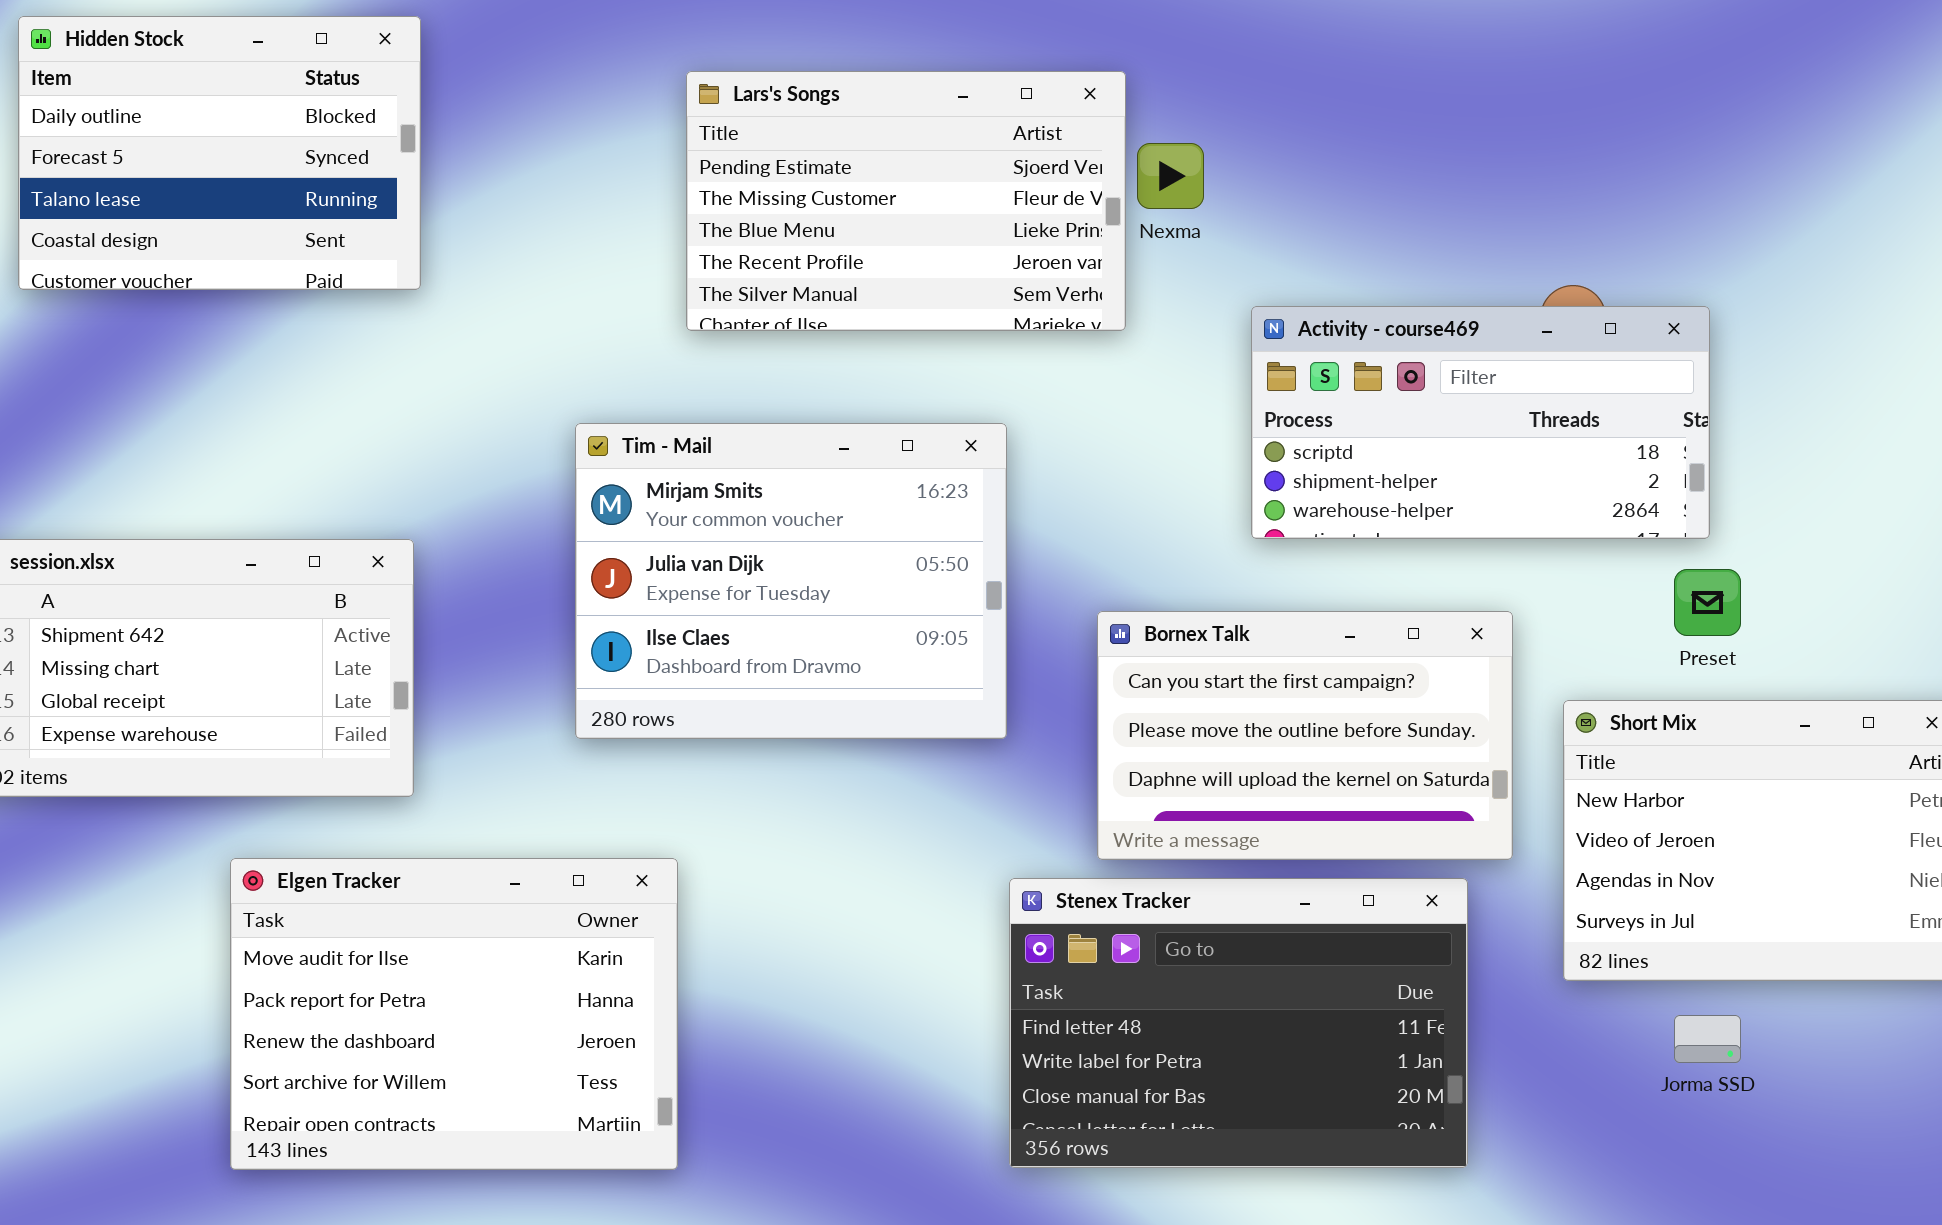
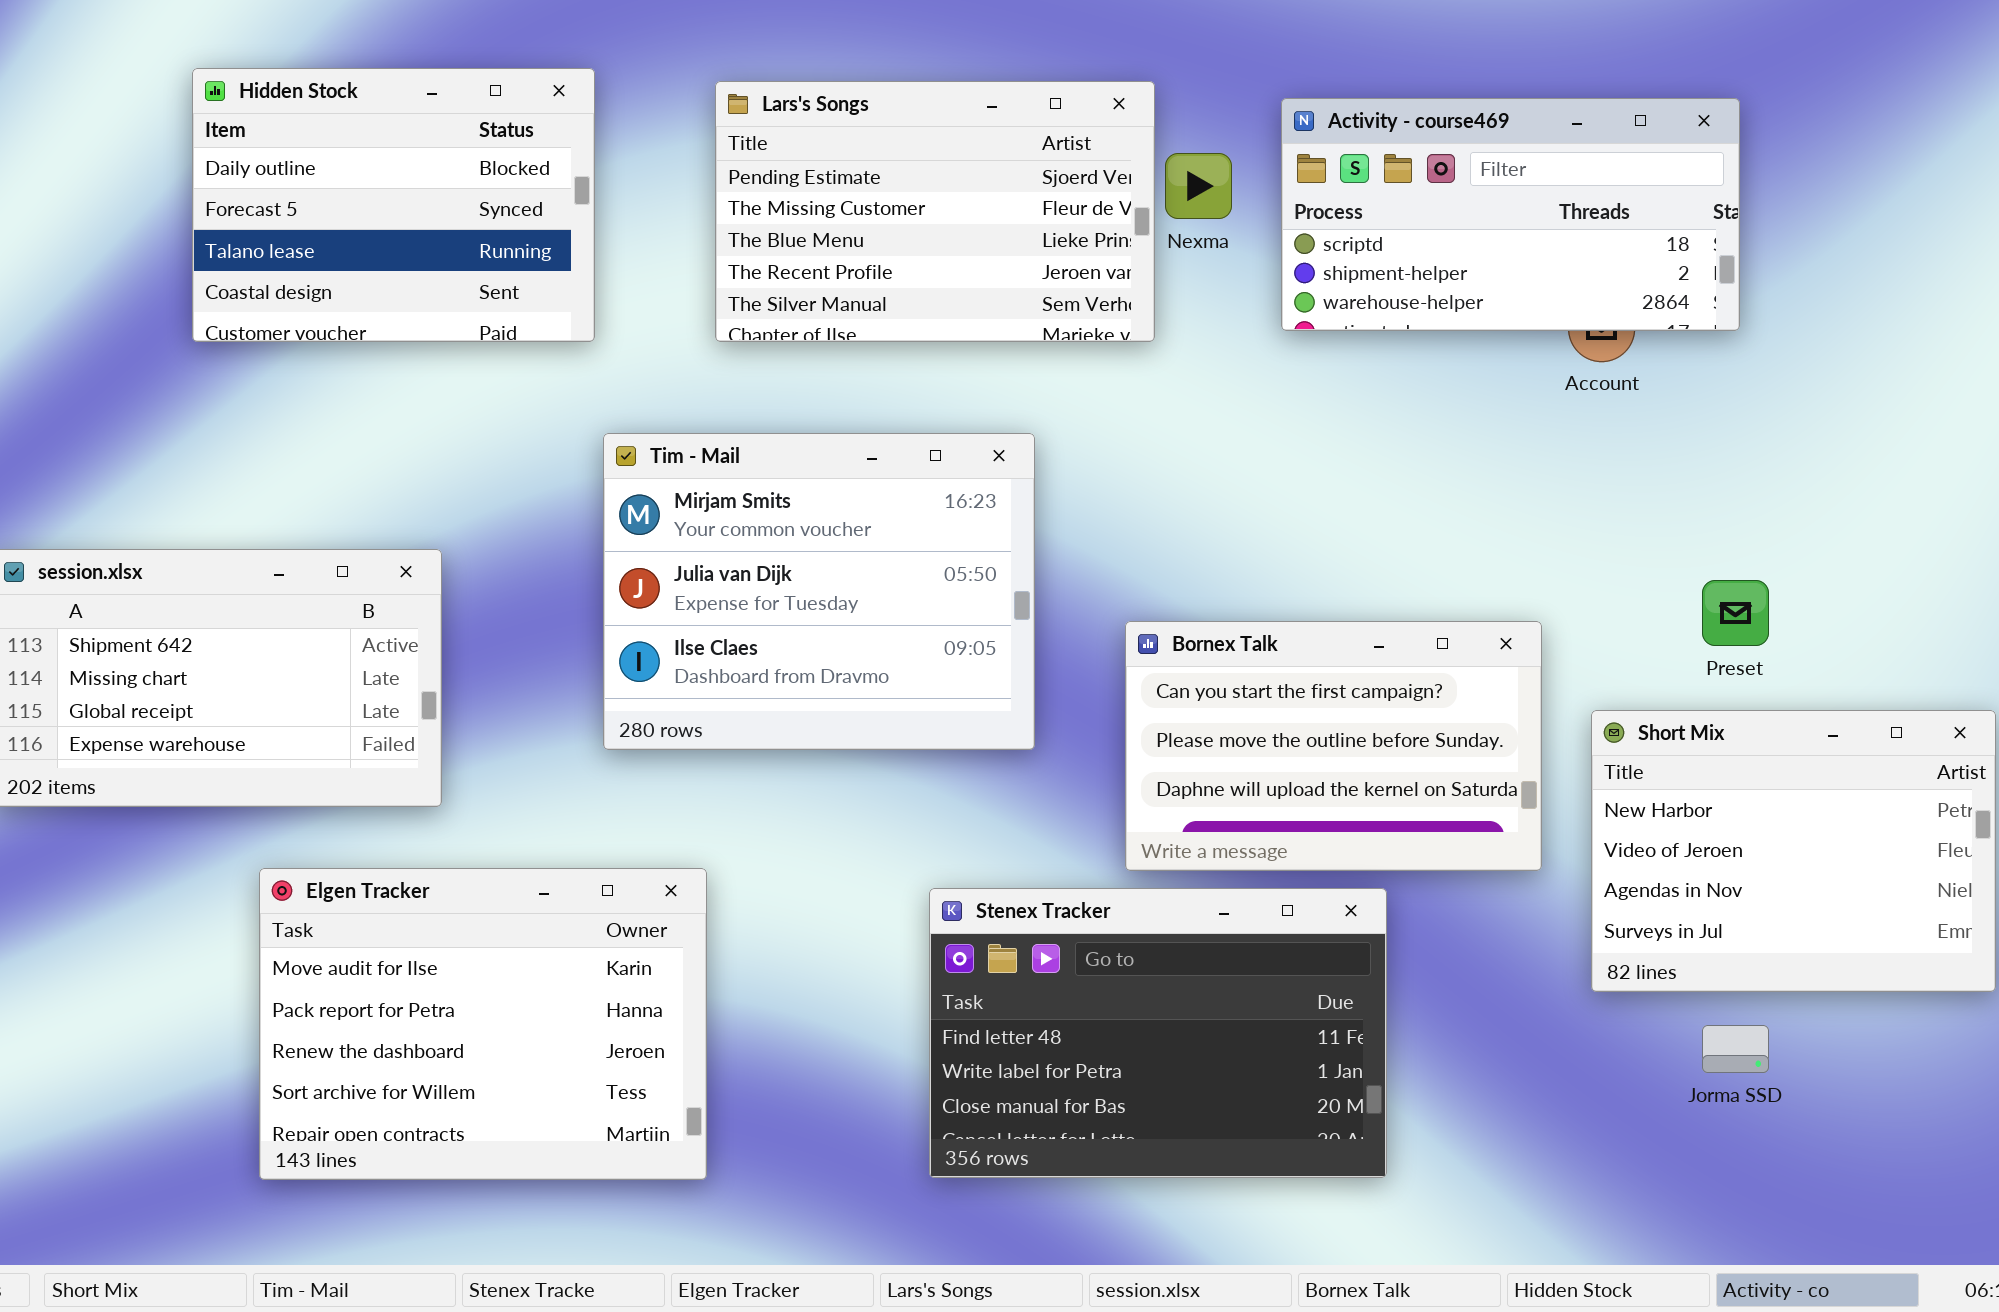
Hidden Stock: [18,16,421,290] -> [192,68,595,342], moved
Activity - course469: [1251,306,1710,539] -> [1281,98,1740,331], moved
Stenex Tracker: [1009,878,1468,1168] -> [929,888,1387,1178], moved

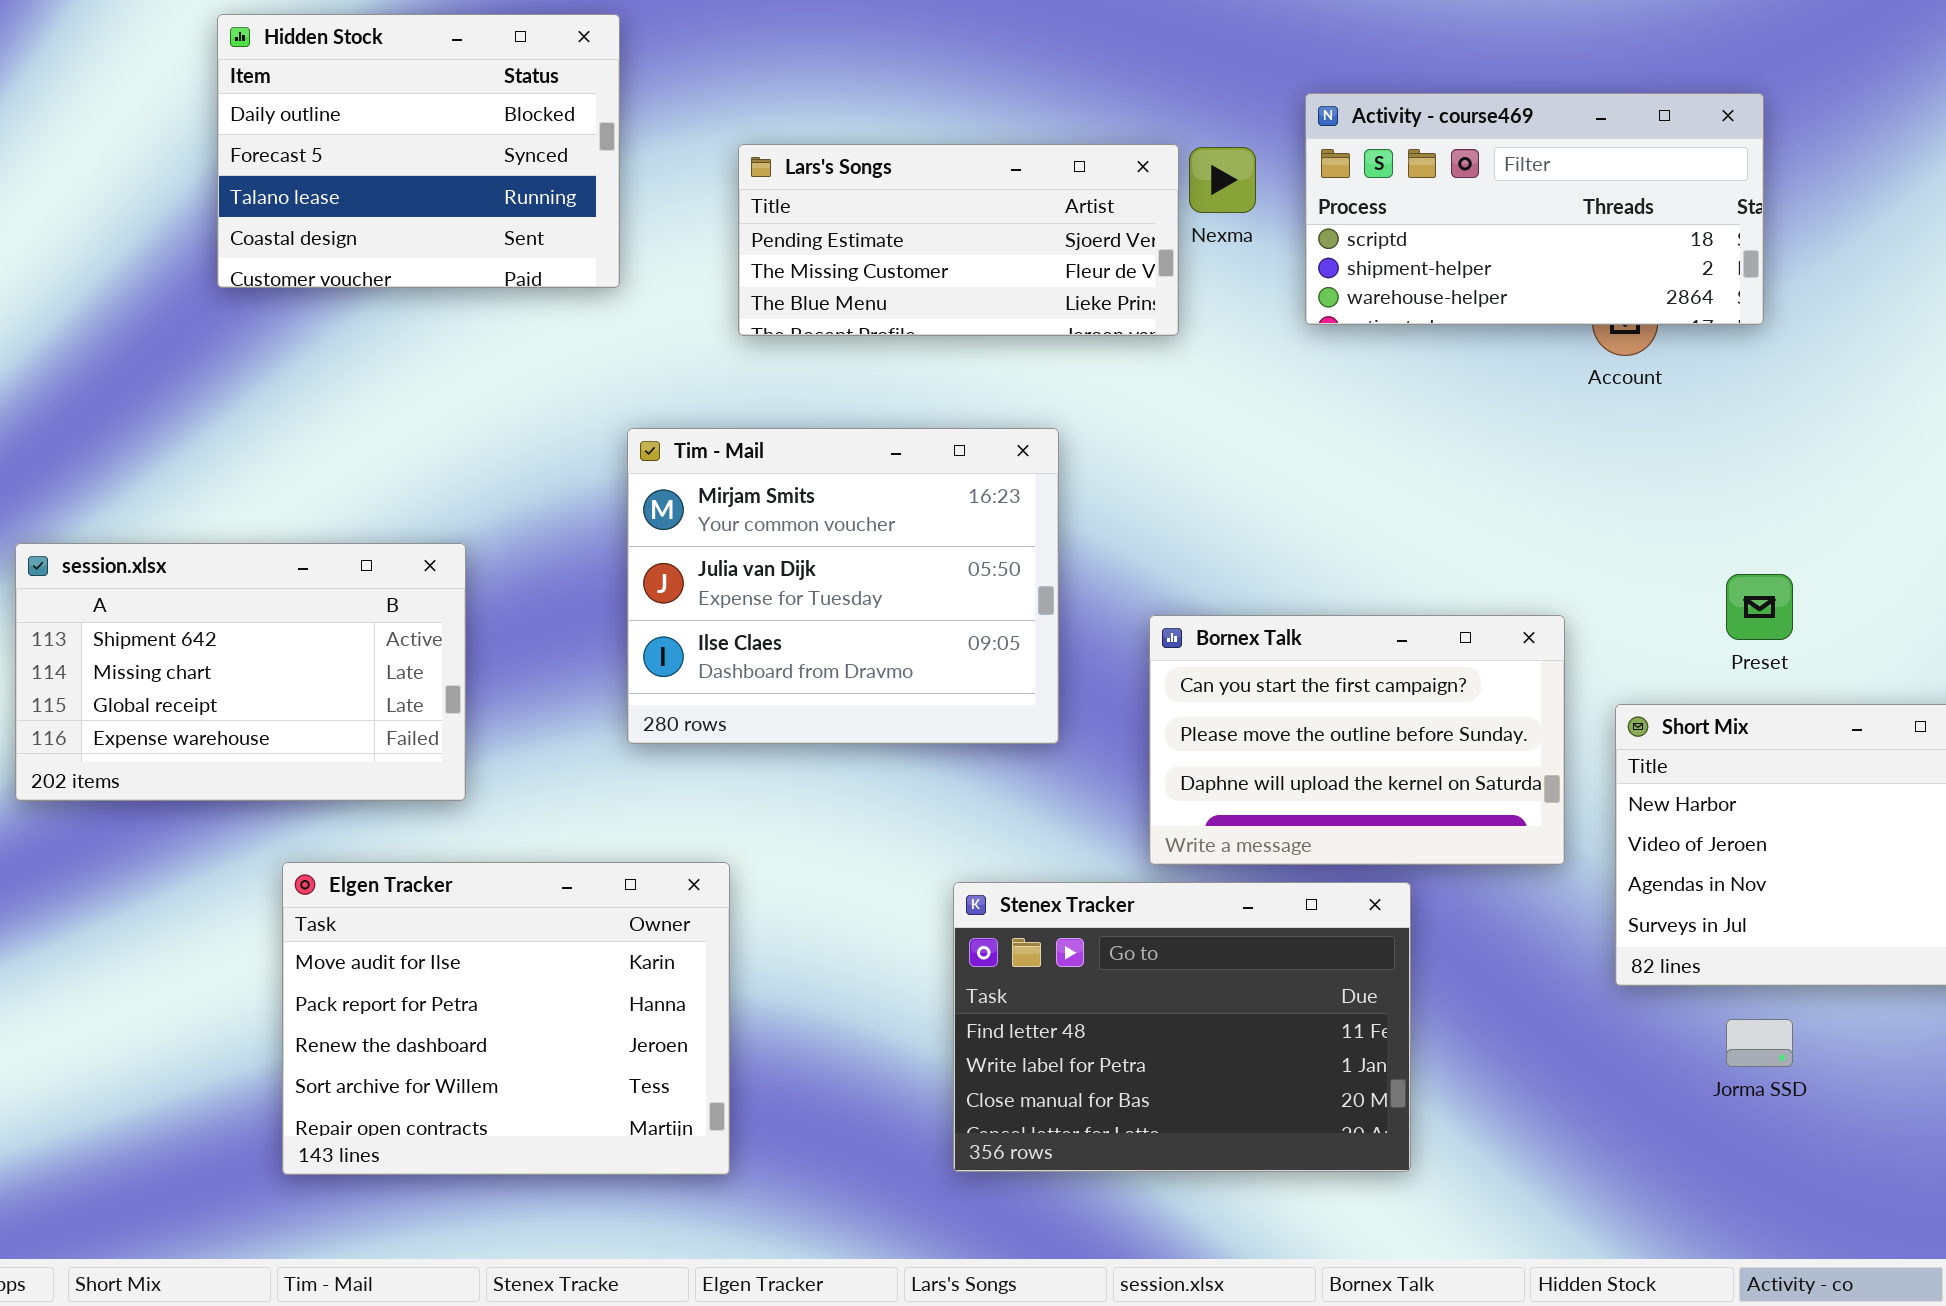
Hidden Stock: [192,68,595,342] -> [217,14,620,288], moved
Lars's Songs: [715,81,1155,342] -> [738,144,1179,336], resized

